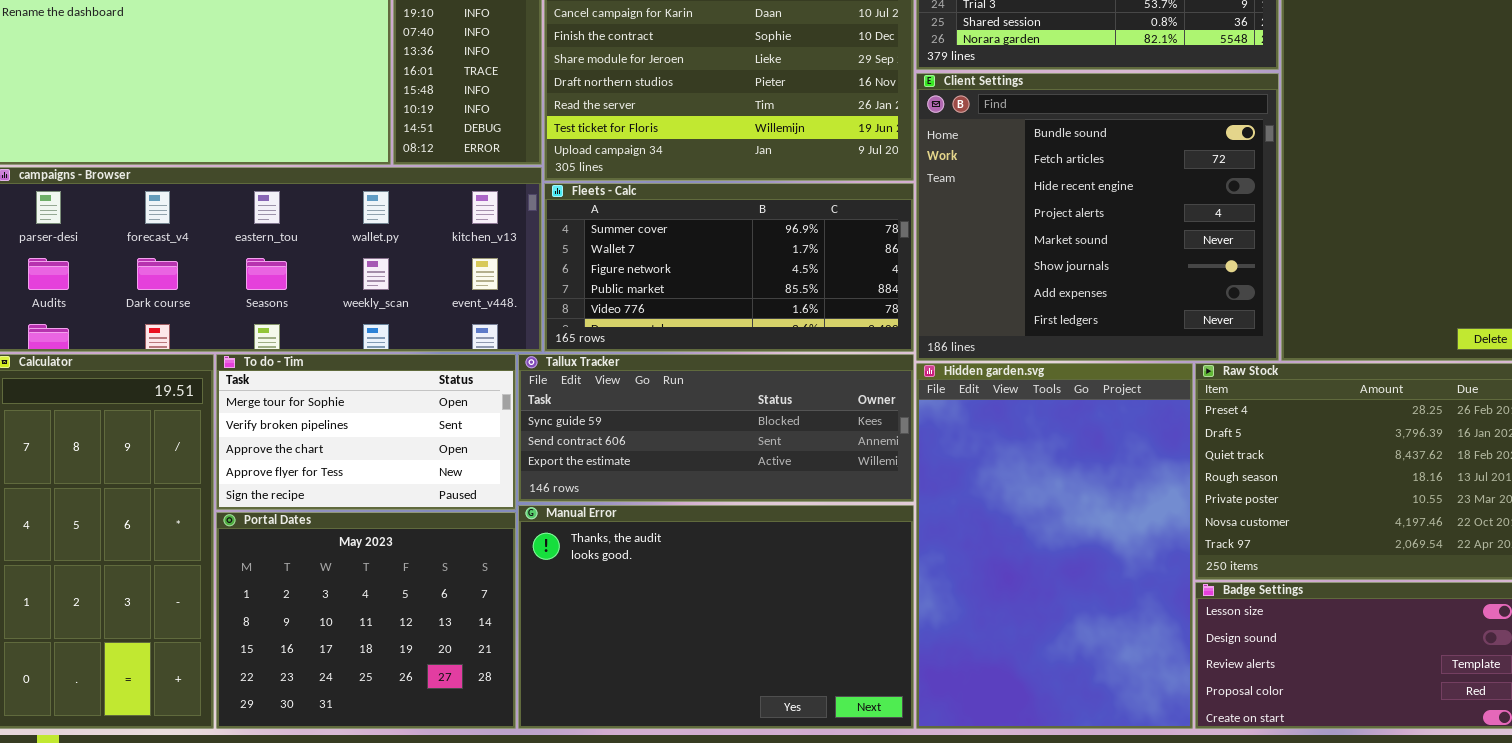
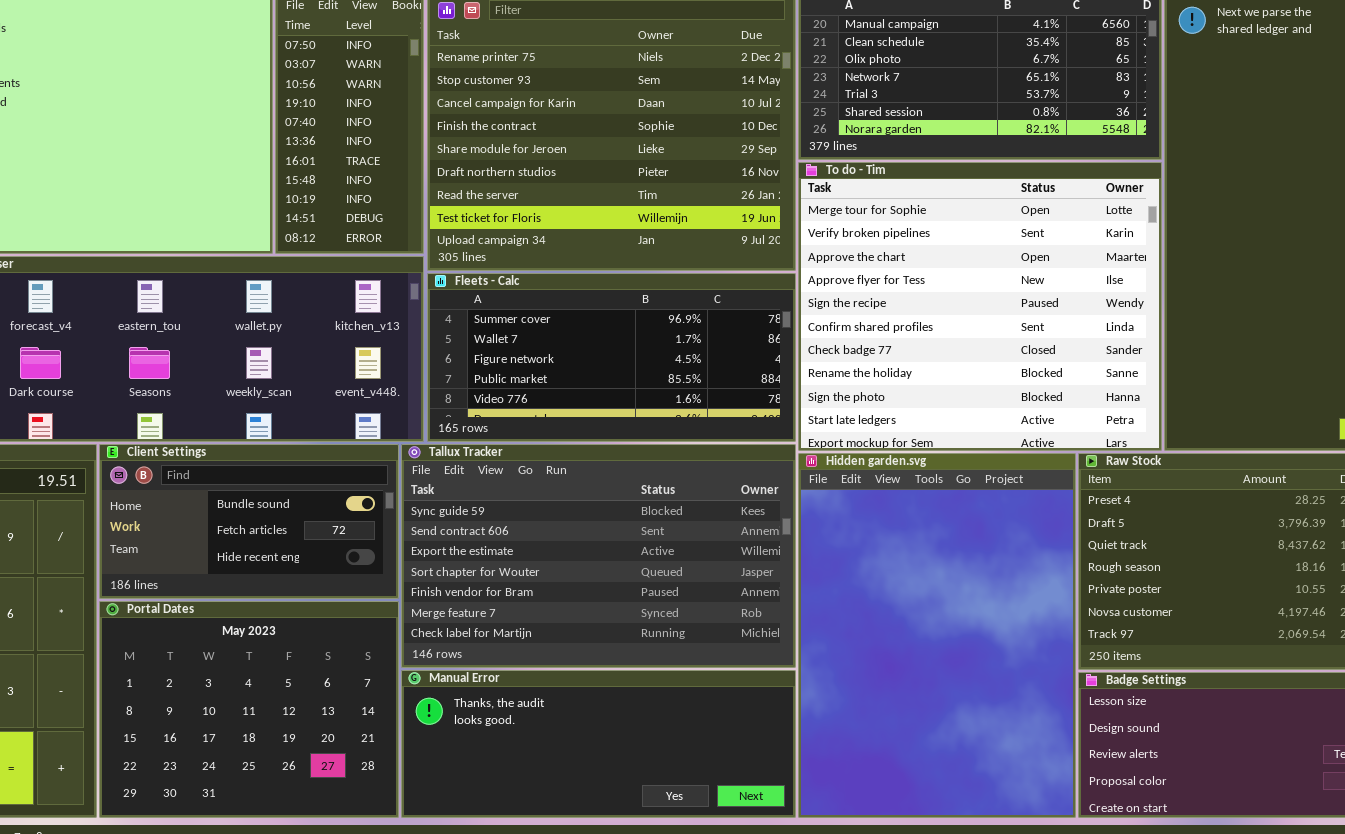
Client Settings: [916,73,1279,361] -> [99,444,399,599], moved, resized
To do - Tim: [216,354,516,510] -> [798,162,1162,451], moved, resized
Tallux Tracker: [518,354,914,502] -> [401,444,796,668], resized
Manual Error: [518,505,914,729] -> [401,670,796,818], resized

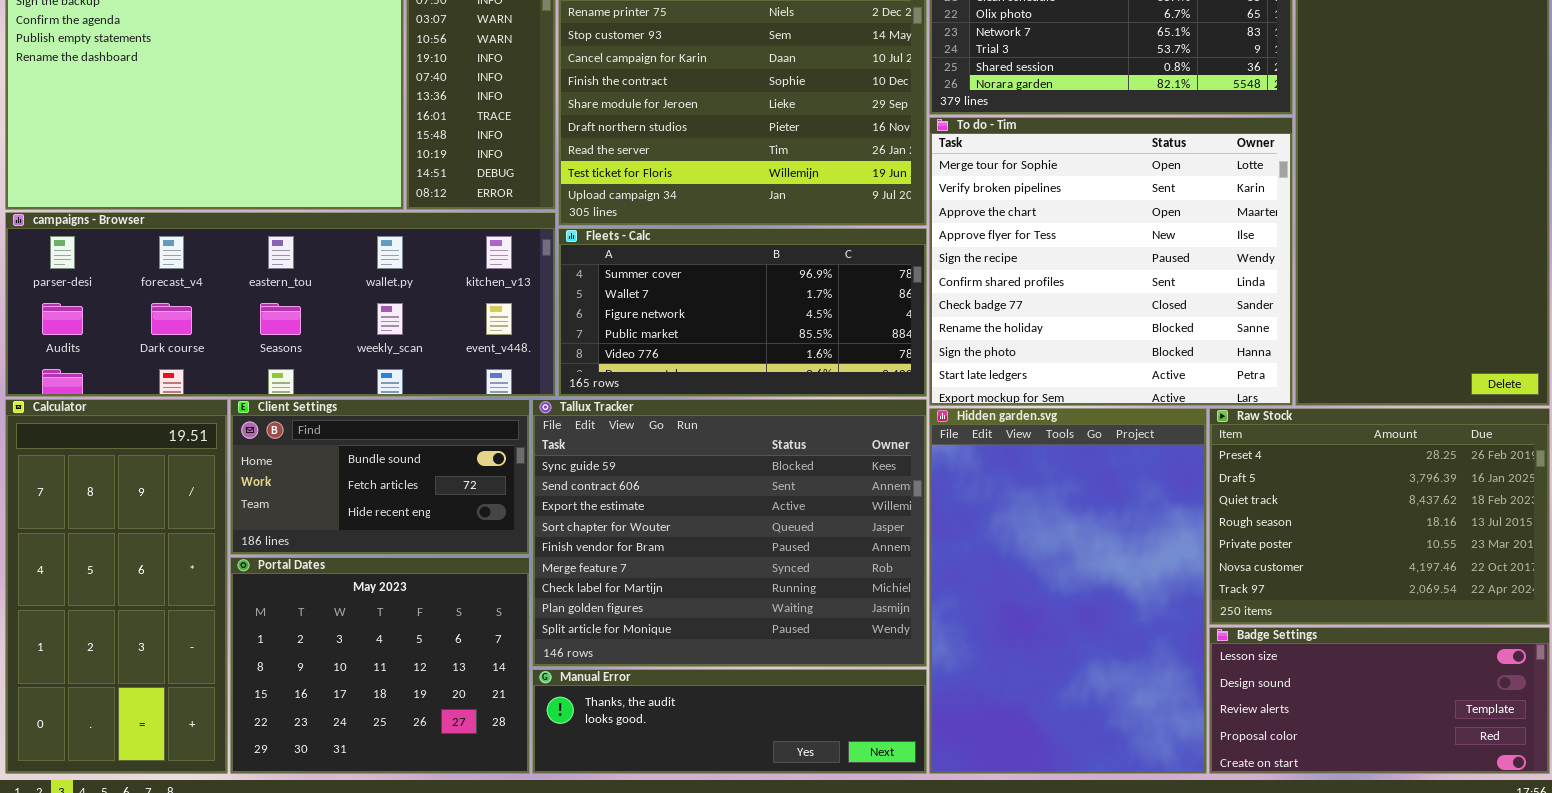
Tallux Tracker: [401,444,796,668] -> [532,399,927,667], resized
Manual Error: [401,670,796,818] -> [532,669,927,774], resized

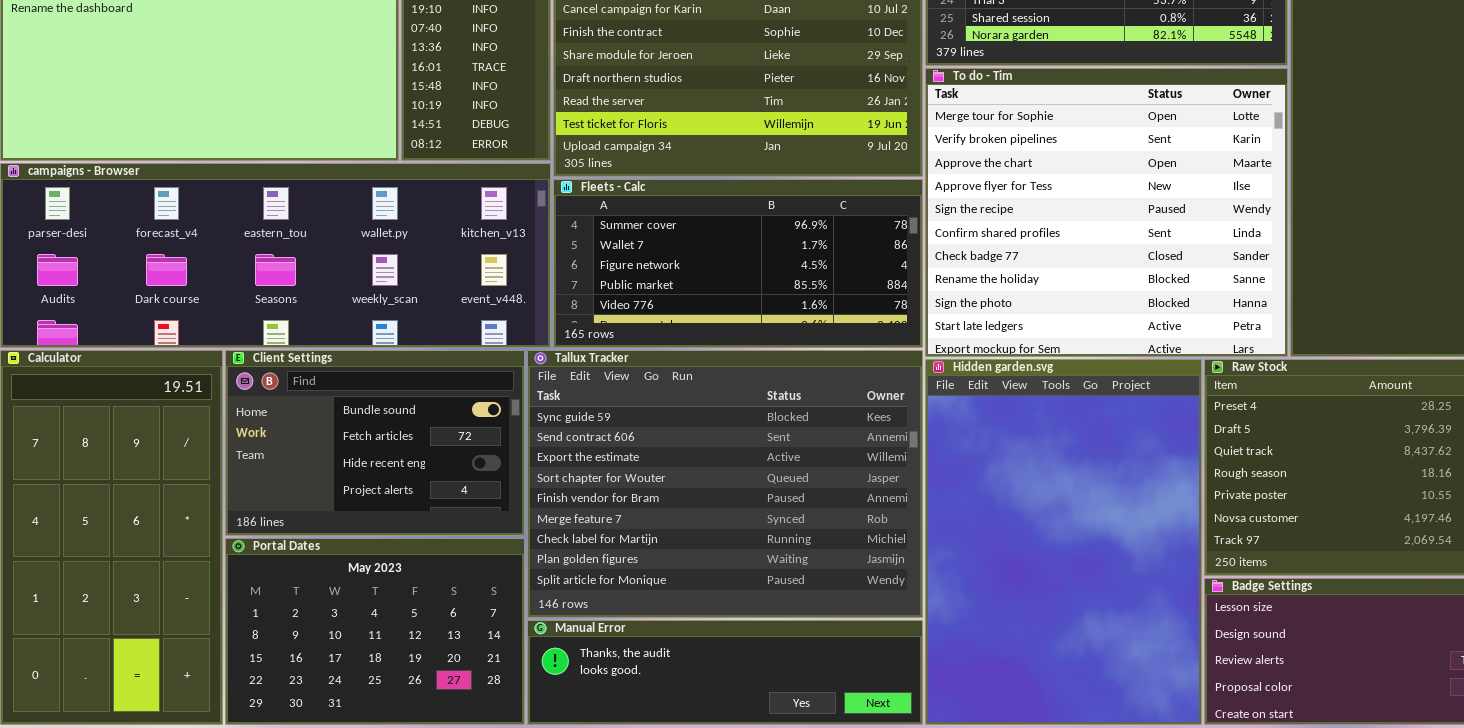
Client Settings: [230,399,530,555] -> [225,350,525,536], resized
Portal Dates: [230,557,530,774] -> [225,538,525,725], resized

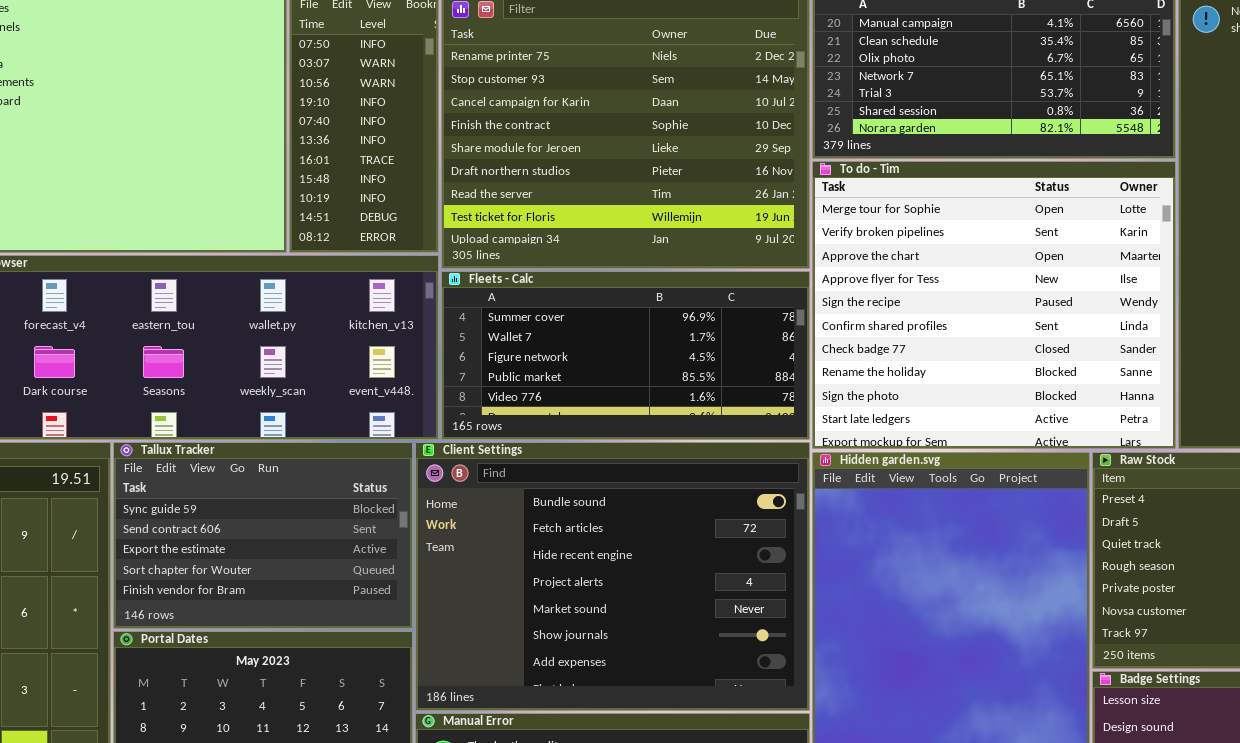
Client Settings: [225,350,525,536] -> [415,442,810,711], moved, resized
Tallux Tracker: [527,350,923,618] -> [113,442,413,629], moved, resized

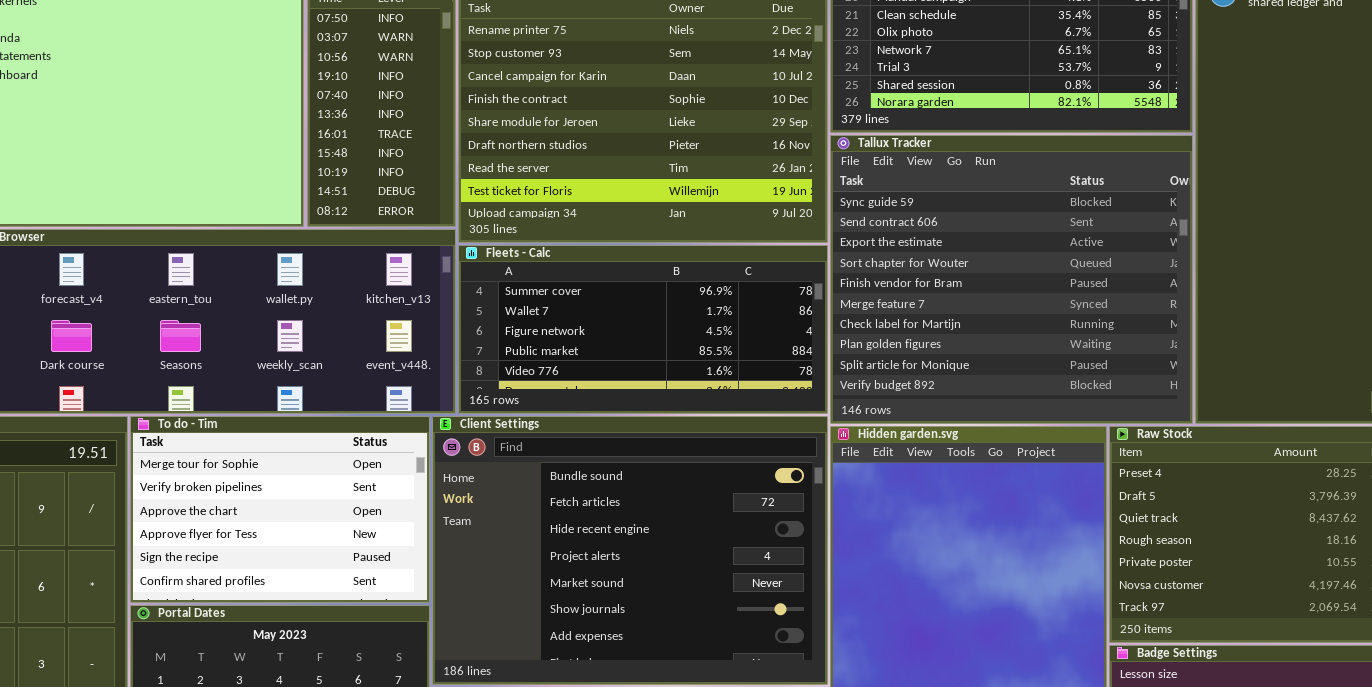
To do - Tim: [812,161,1176,449] -> [130,416,430,603], moved, resized
Tallux Tracker: [113,442,413,629] -> [830,135,1193,424], moved, resized

